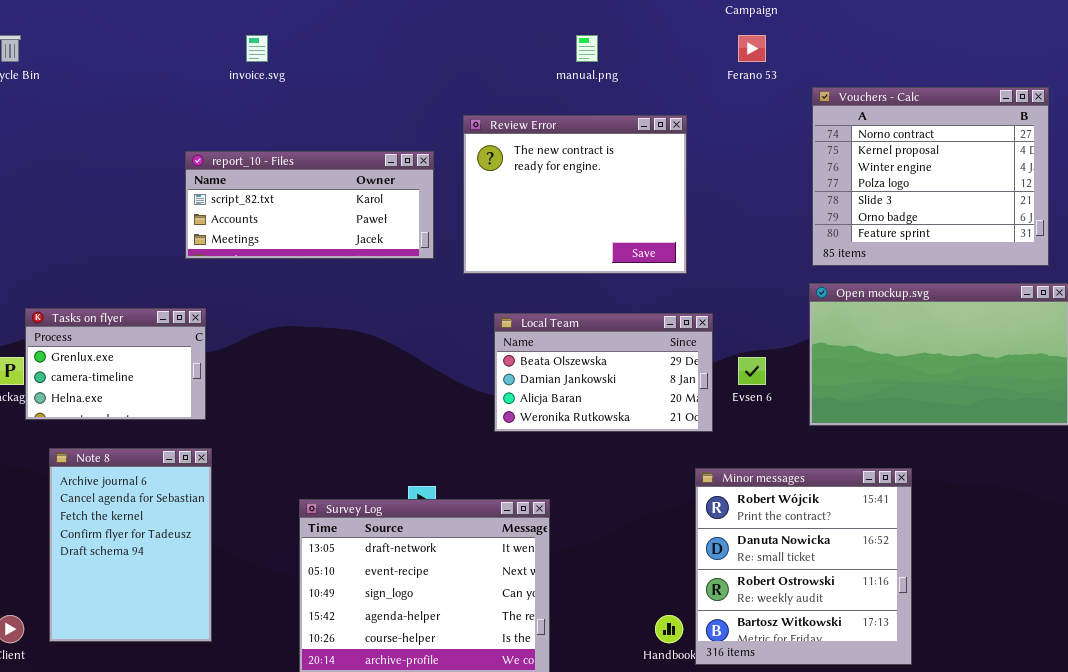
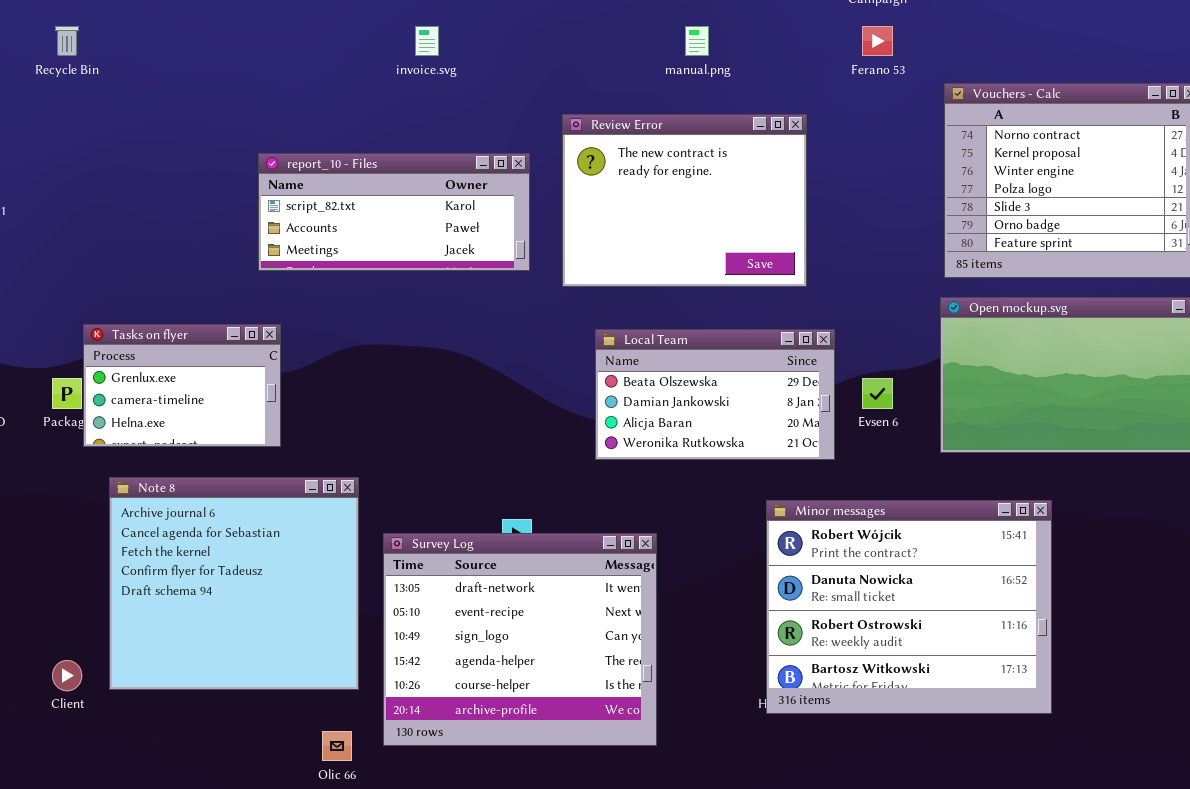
invoice.svg: [246,35,268,62] -> [415,26,439,56], moved
Note 8: [49,448,212,642] -> [109,477,359,690], resized
Minor messages: [695,468,912,665] -> [766,500,1052,714], resized

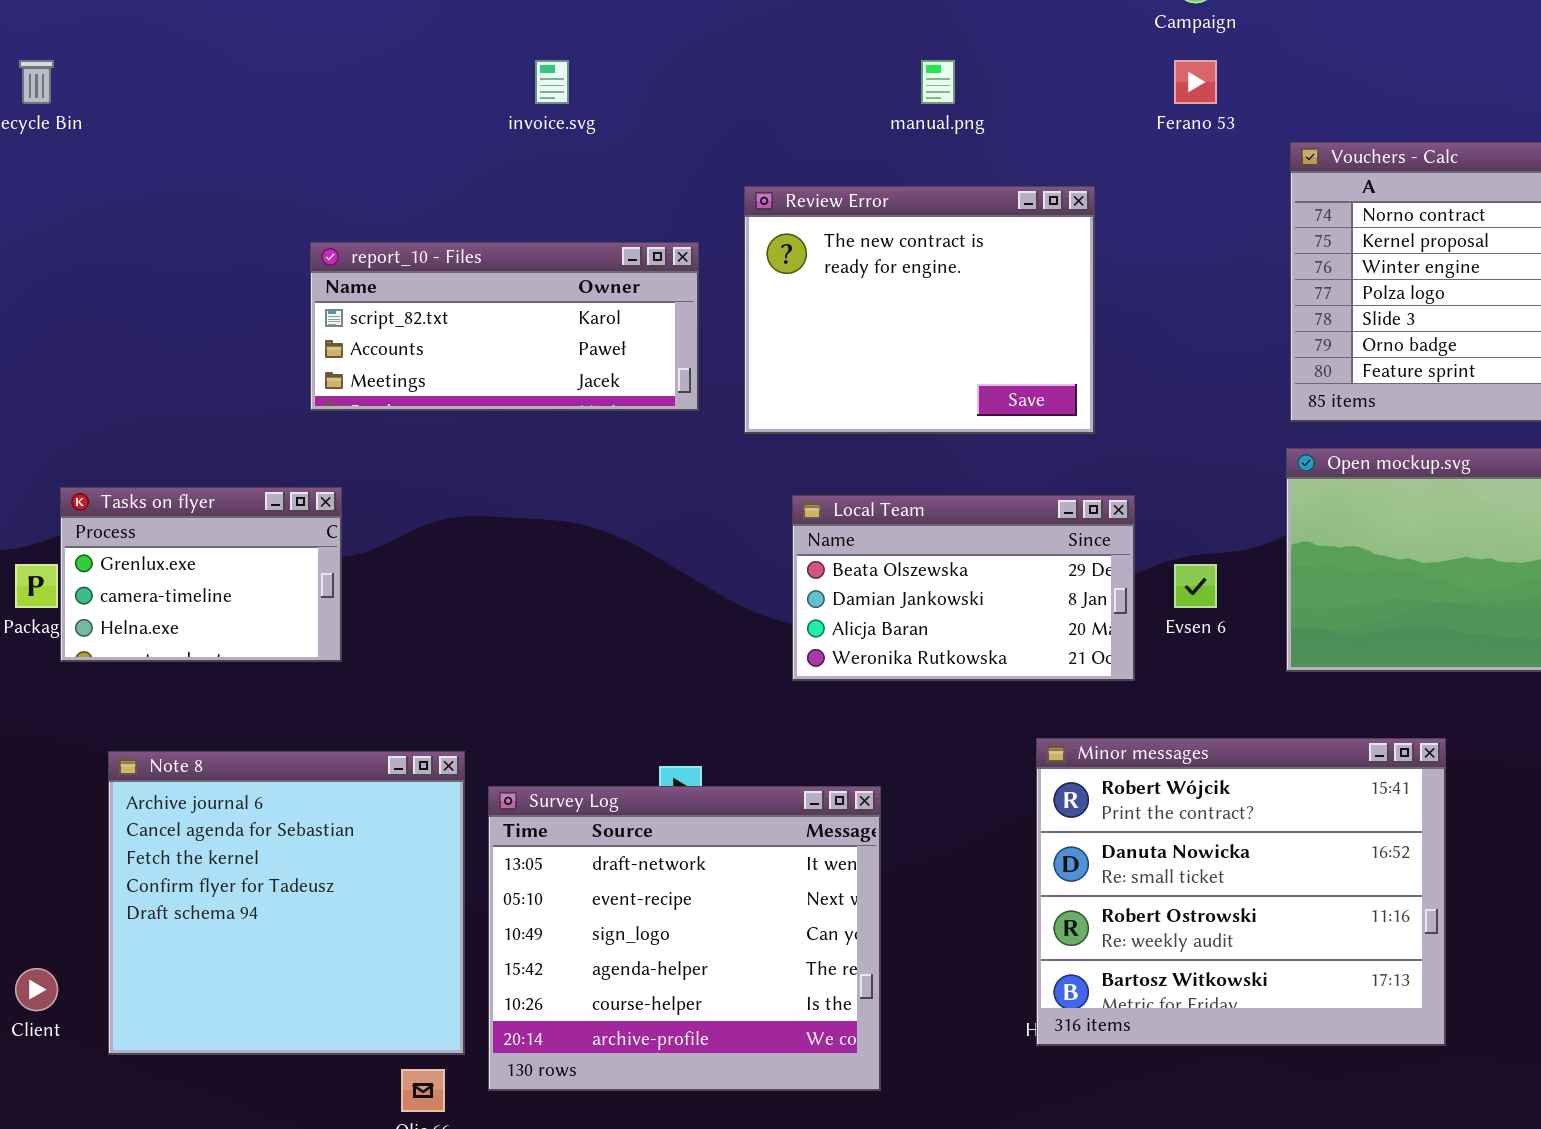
Note 8: [109,477,359,690] -> [108,751,465,1055], moved

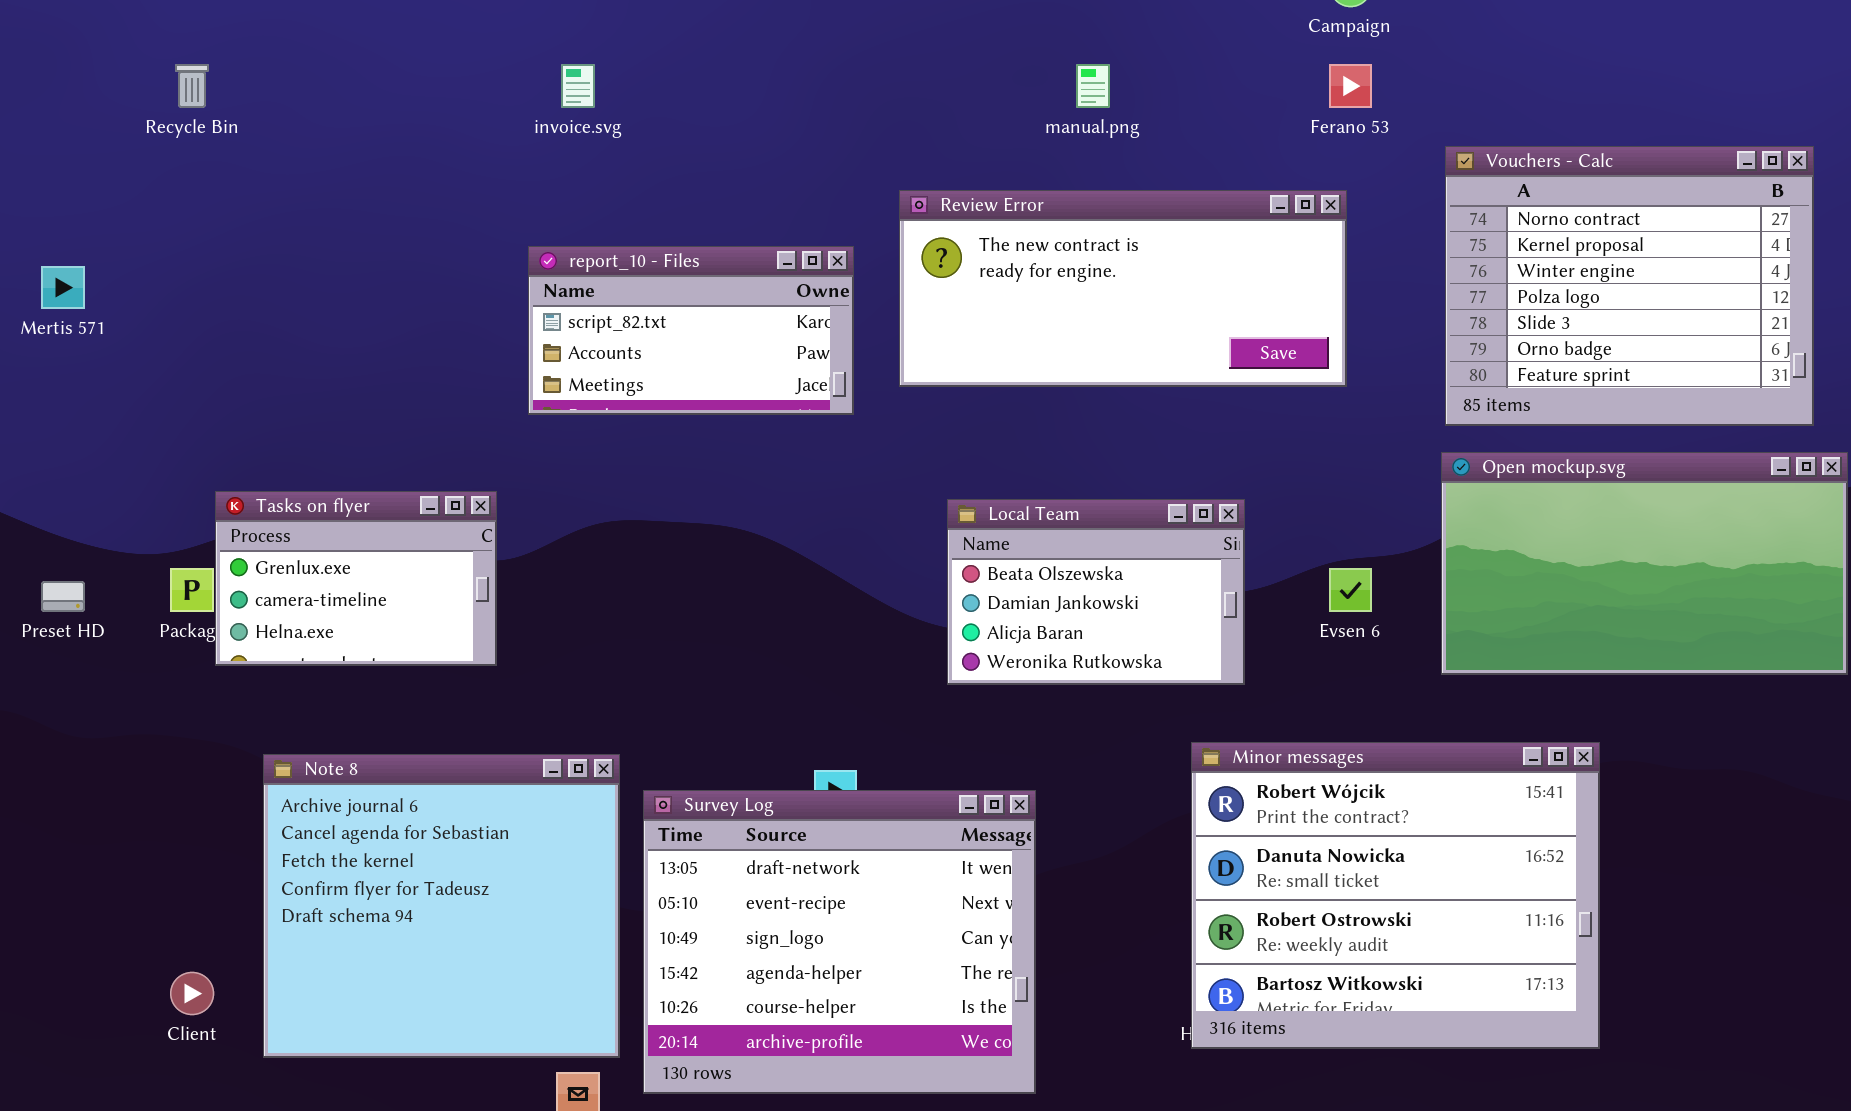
invoice.svg: [535,60,569,104] -> [561,64,595,108], moved
Review Error: [744,186,1095,434] -> [899,190,1347,387], resized
report_10 - Files: [310,242,699,411] -> [528,246,854,415], resized
Local Team: [792,495,1135,681] -> [947,499,1245,685], resized

